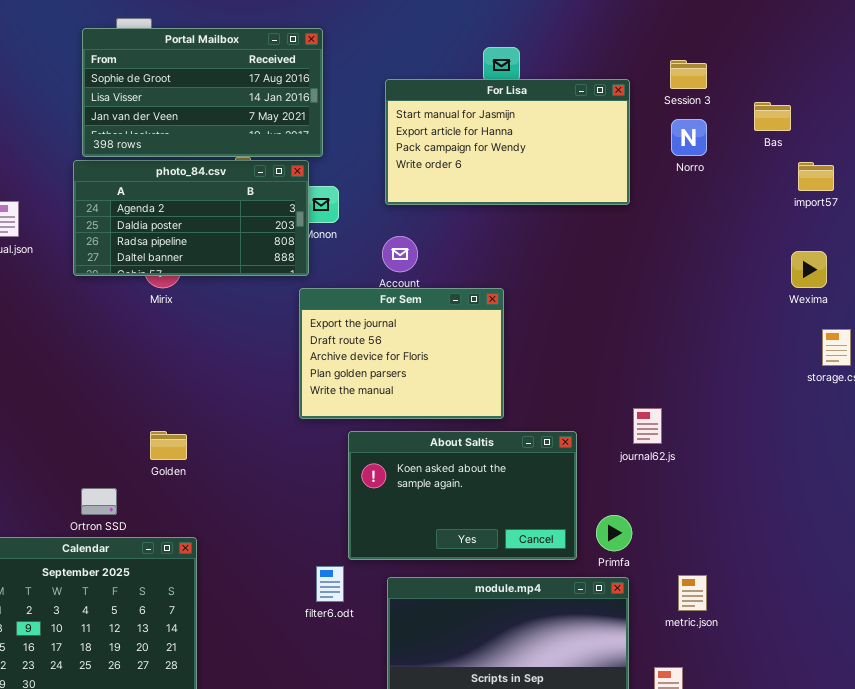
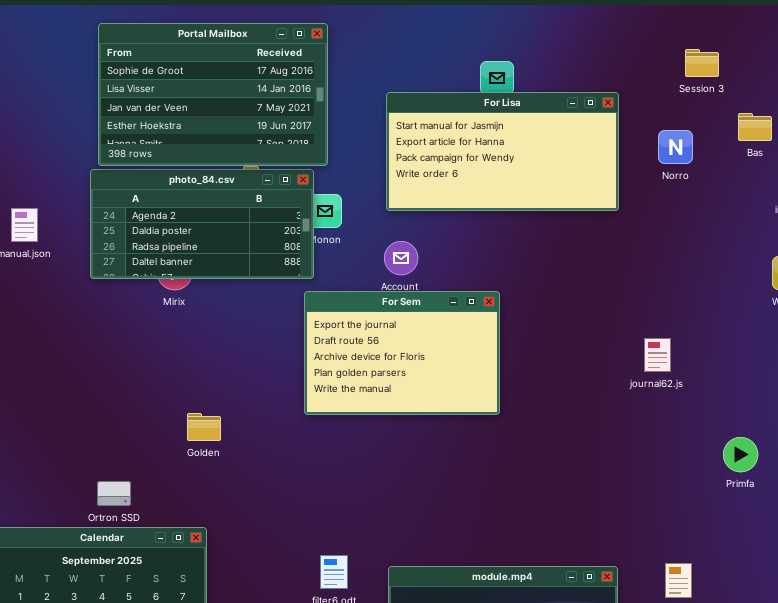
Portal Mailbox: [82,28,323,157] -> [98,23,328,166], resized
Session 3: [670,60,707,89] -> [685,49,719,77], moved
journal62.js: [633,408,662,444] -> [644,338,671,372], moved
Golden: [150,431,187,460] -> [187,413,221,441], moved
About Saltis: [348,431,577,560] -> none, closed
Primfa: [596,515,632,551] -> [723,437,758,472], moved

